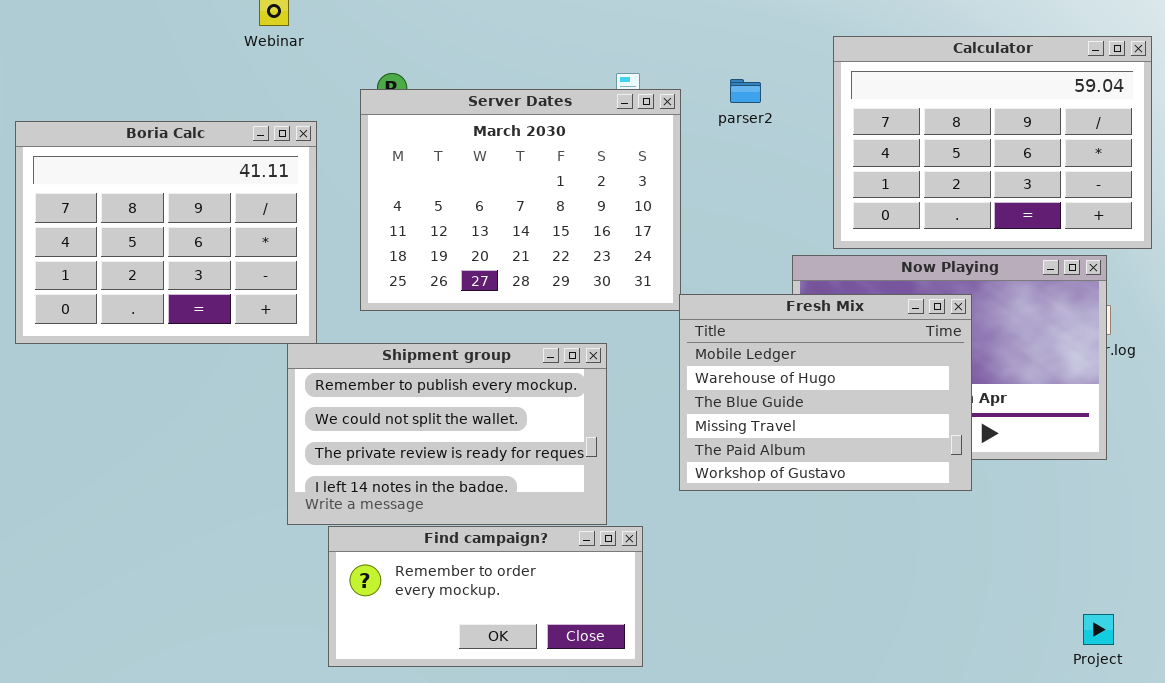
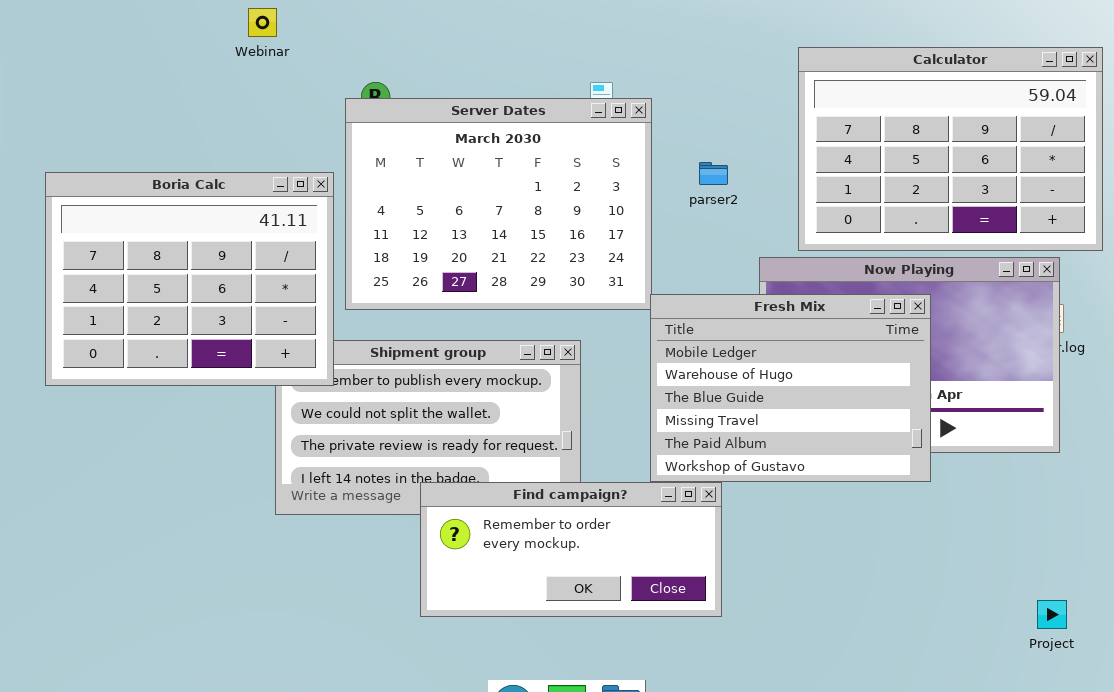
parser2: [730,79,761,103] -> [699,162,728,185], moved
Boria Calc: [15,121,317,344] -> [45,172,334,386], moved
Find campaign?: [328,526,643,667] -> [420,482,722,617], moved

